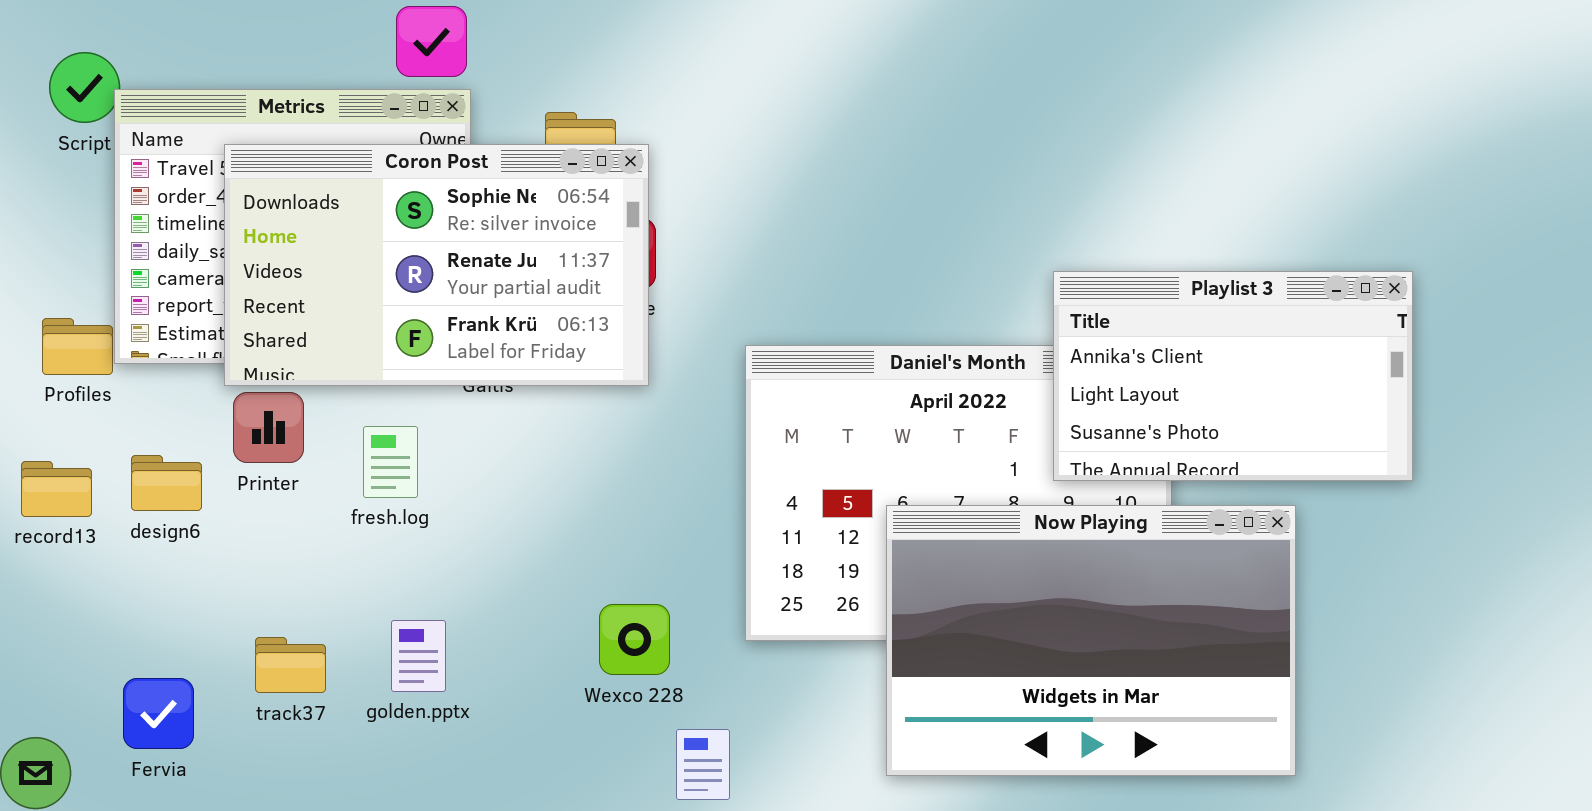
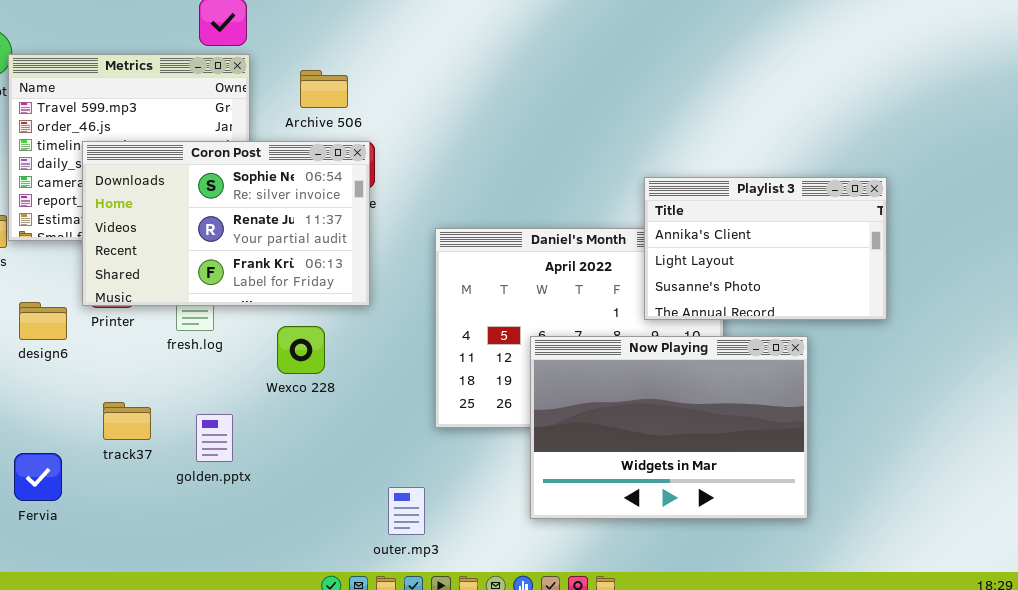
Coron Post: [224,144,649,386] -> [82,141,370,306], moved
Wexco 228: [599,604,670,675] -> [277,326,325,374], moved
track37: [255,637,326,693] -> [103,402,151,440], moved

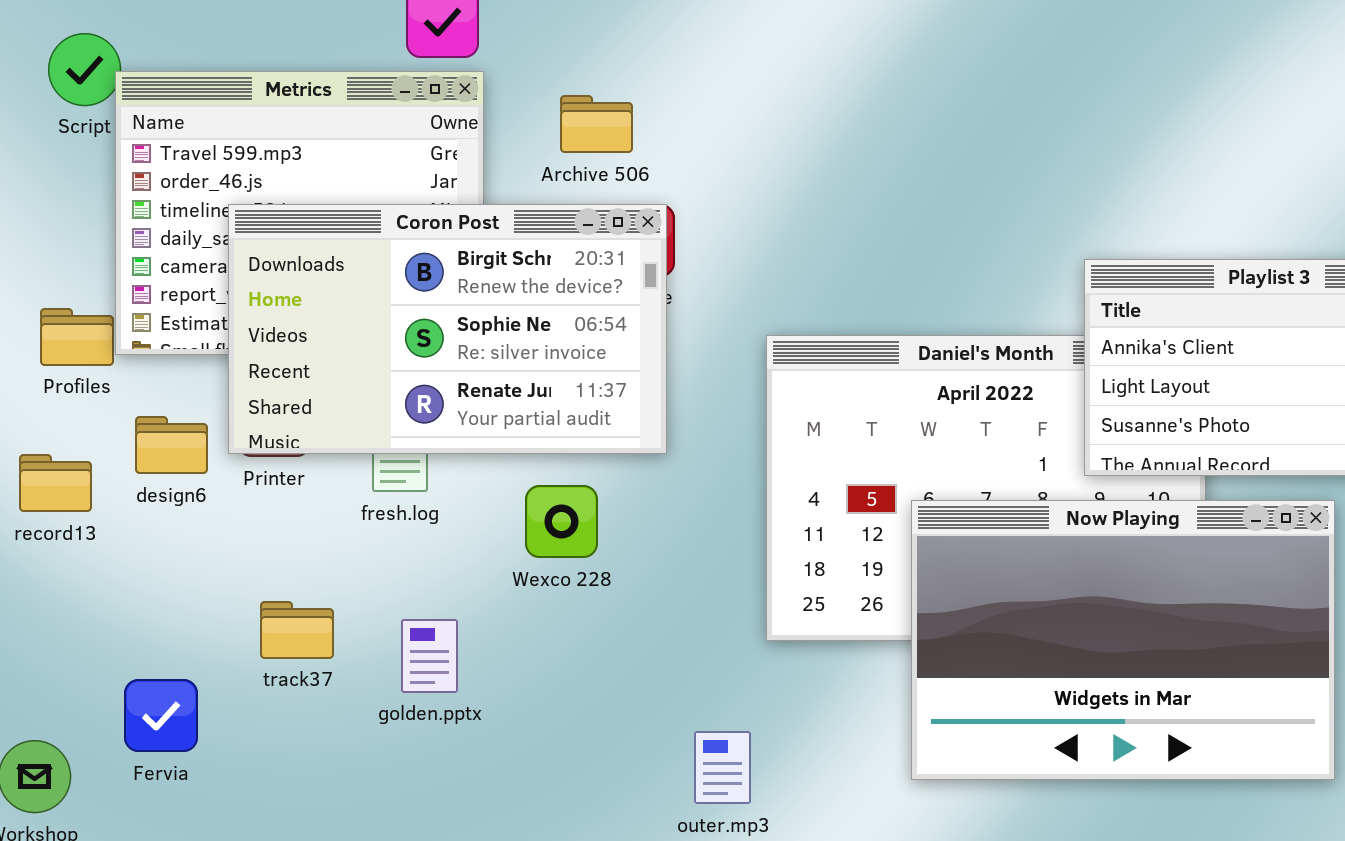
Coron Post: [82,141,370,306] -> [228,204,667,454], scrolled up 1 row
design6: [19,302,67,340] -> [135,416,208,474], moved

